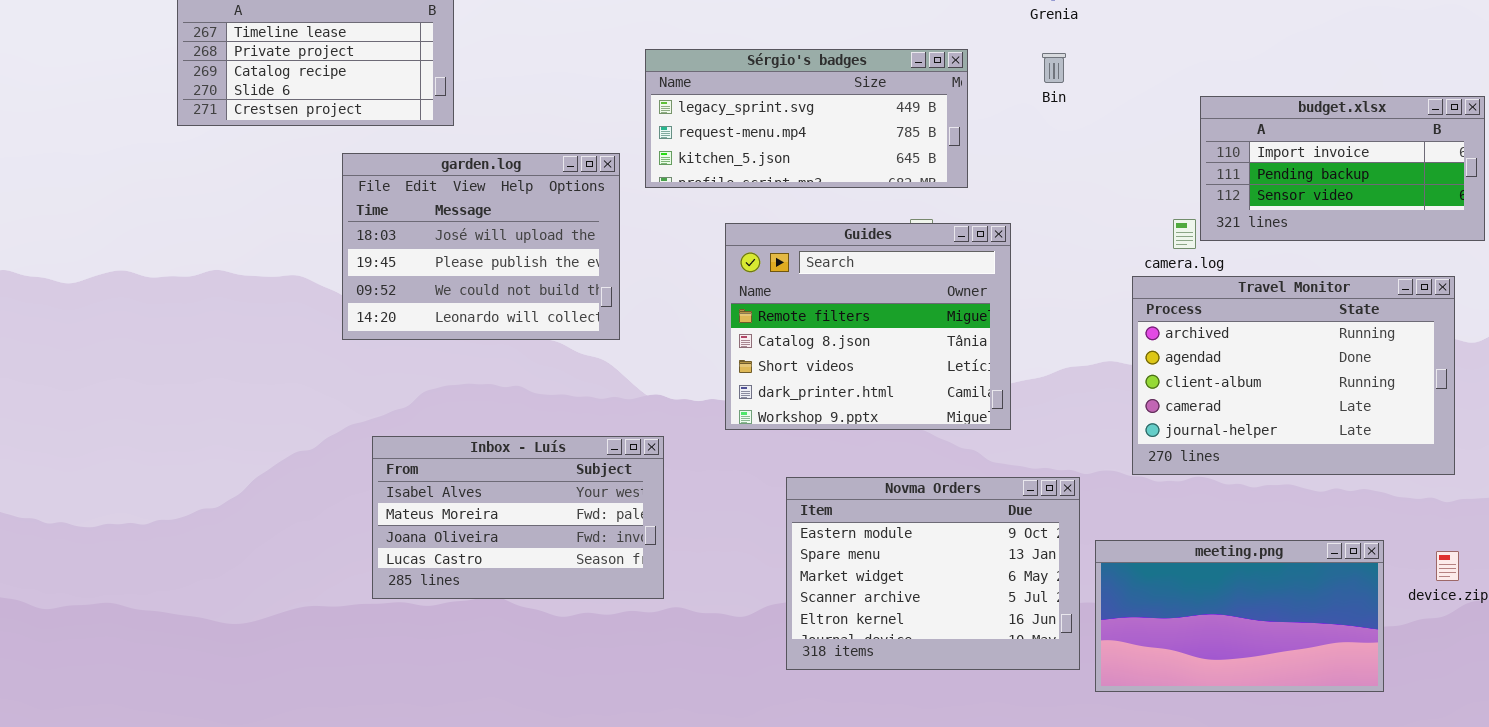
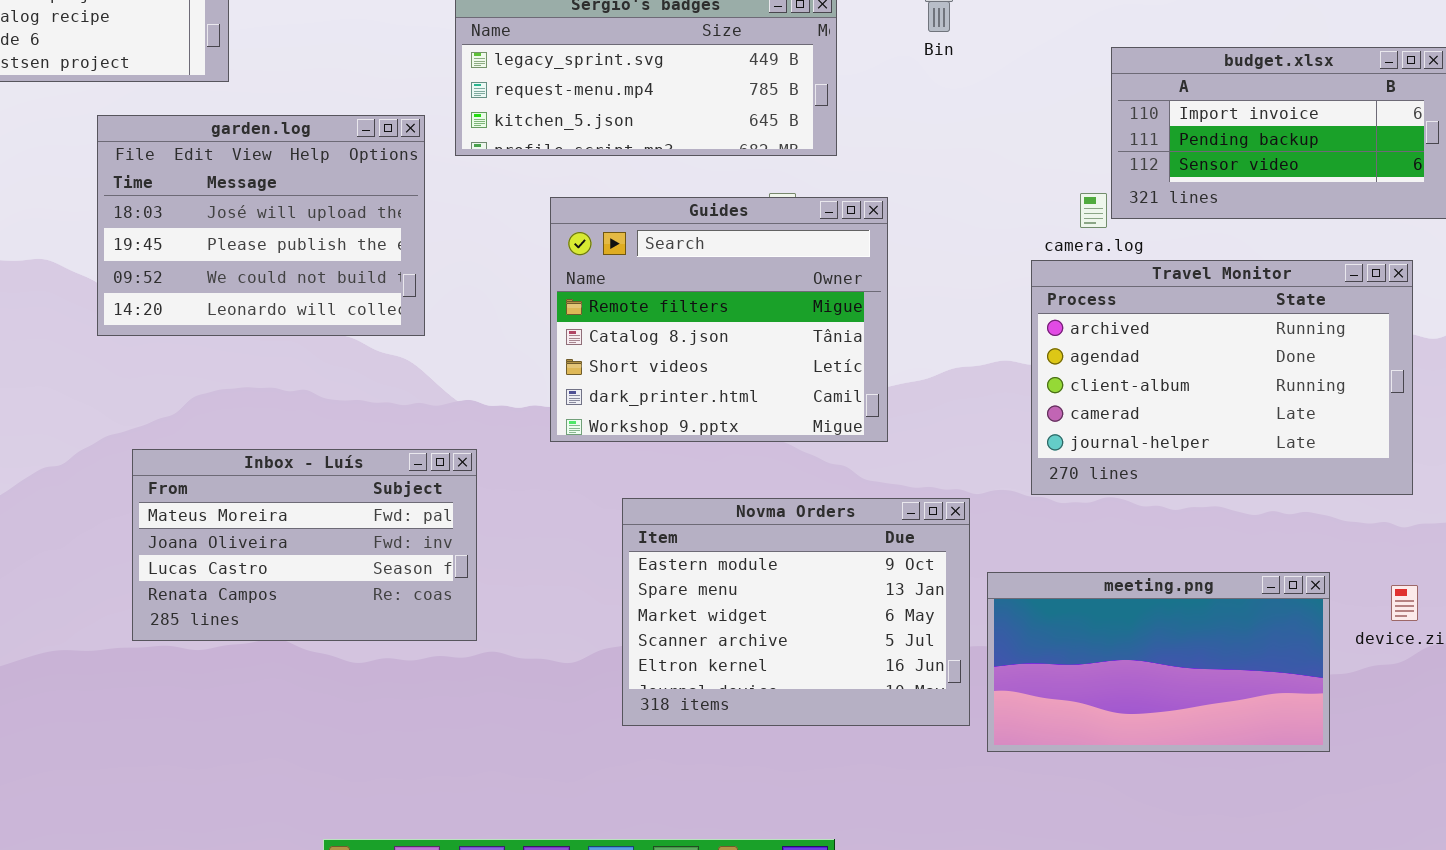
Inbox - Luís: [372,436,664,599] -> [132,449,477,641], scrolled down 1 row

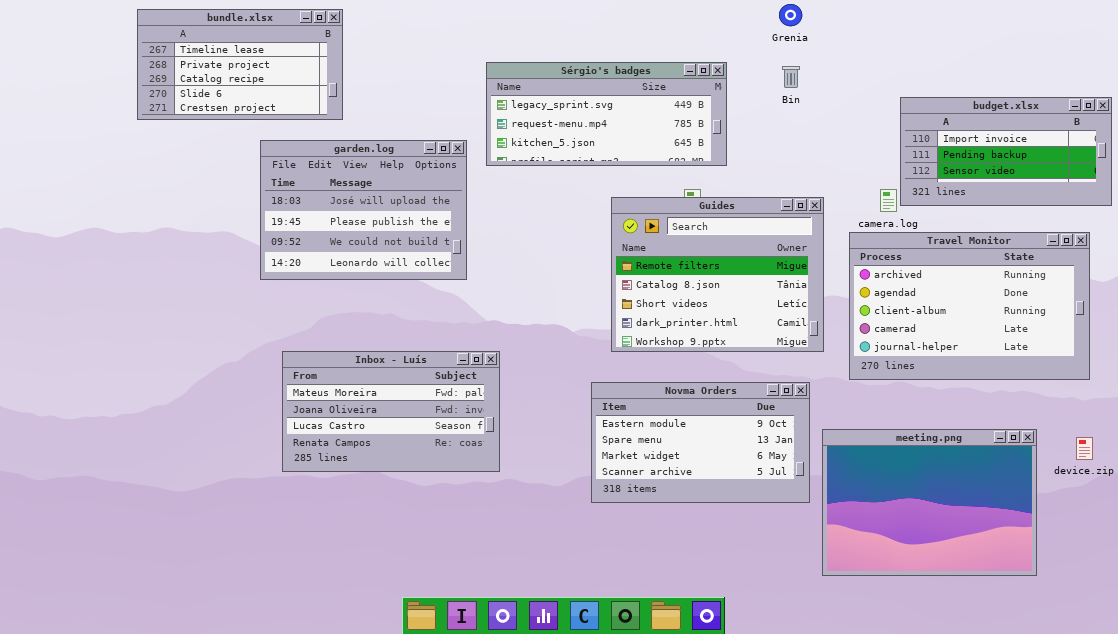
Guides: [550,197,888,442] -> [611,197,824,352], moved
Novma Orders: [622,498,970,726] -> [591,382,810,503], resized
meeting.png: [987,572,1330,752] -> [822,429,1037,576], resized

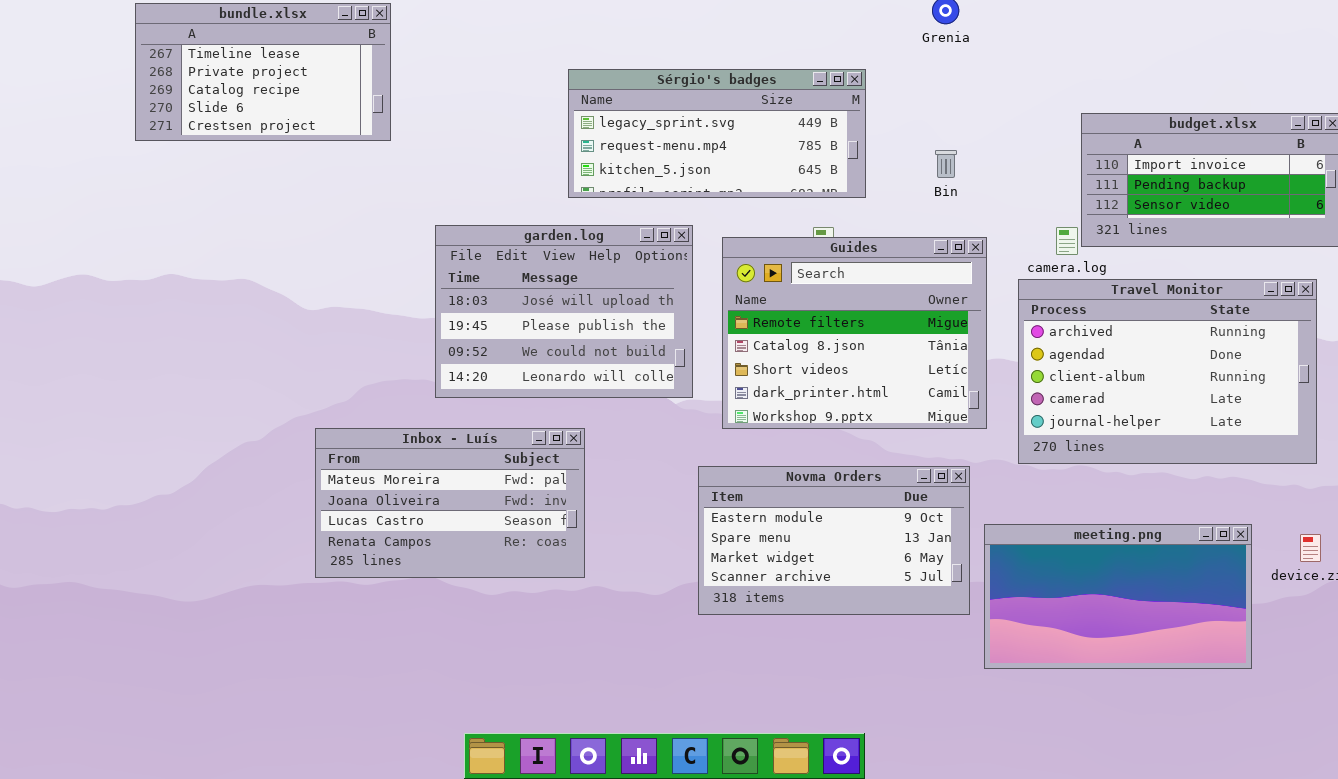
Bin: [782,66,800,88] -> [935,150,957,178], moved
garden.log: [260,140,467,280] -> [435,225,693,398], moved
meeting.png: [822,429,1037,576] -> [984,524,1252,669], resized

